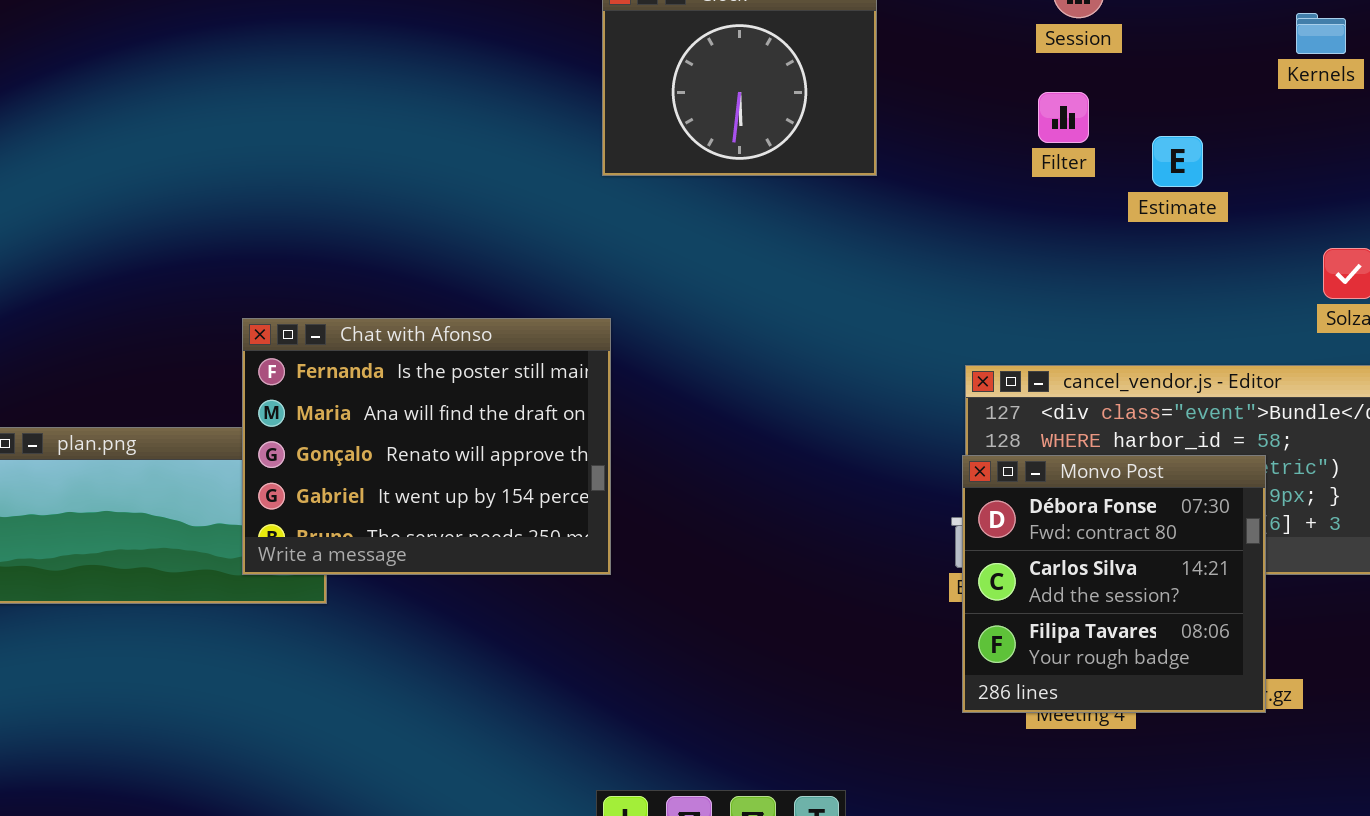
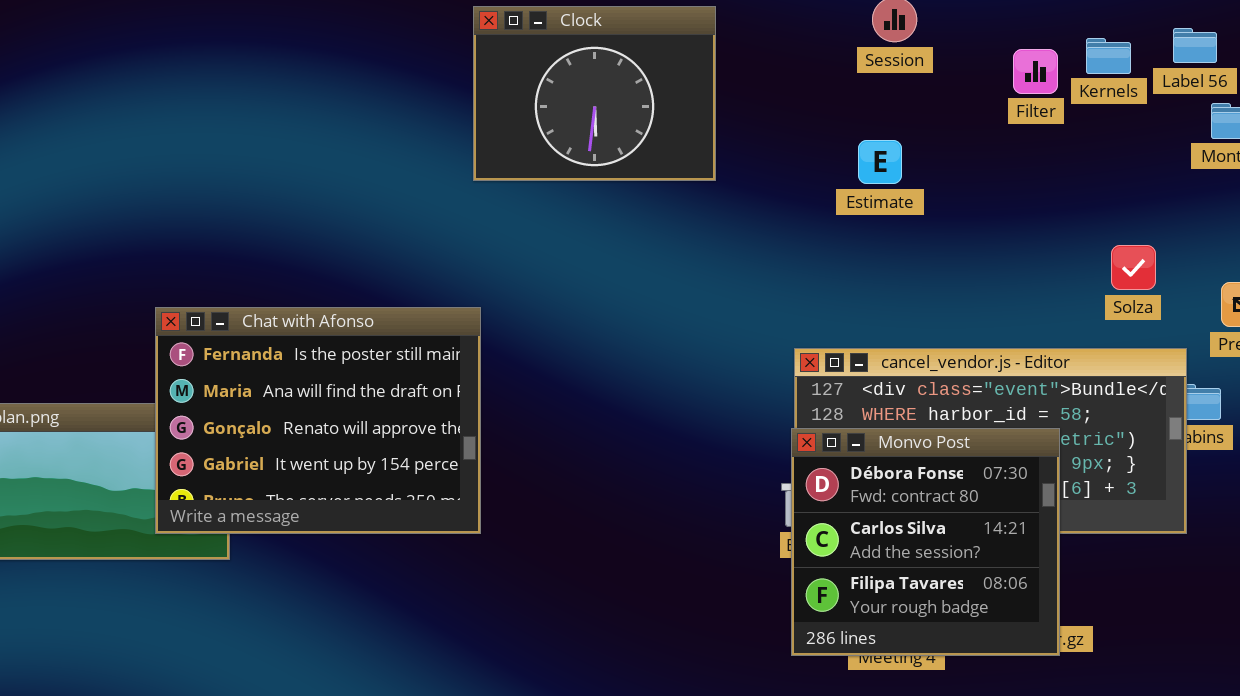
Filter: [1038,92,1089,143] -> [1013,49,1058,94], moved
Estimate: [1152,136,1203,187] -> [858,140,902,184], moved

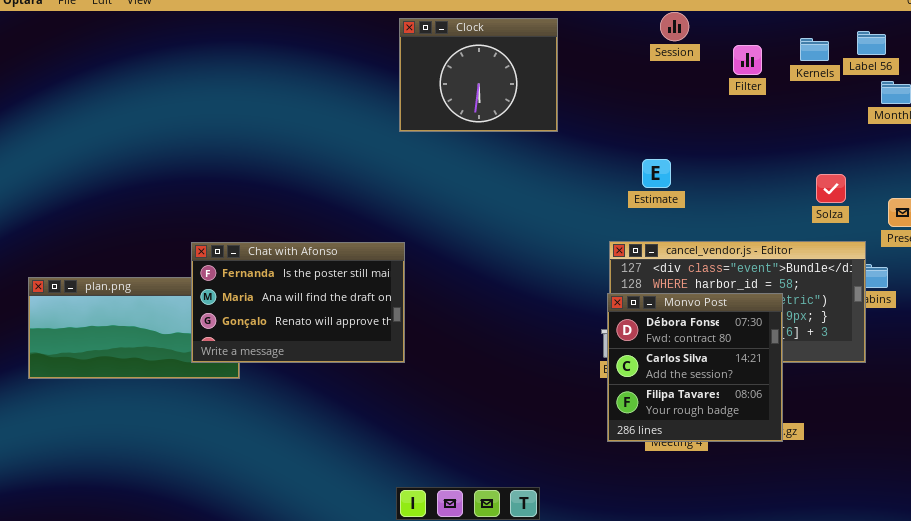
Filter: [1013,49,1058,94] -> [733,45,762,75], moved
Estimate: [858,140,902,184] -> [642,159,671,188], moved
Chat with Afonso: [155,307,481,534] -> [191,242,405,363], resized

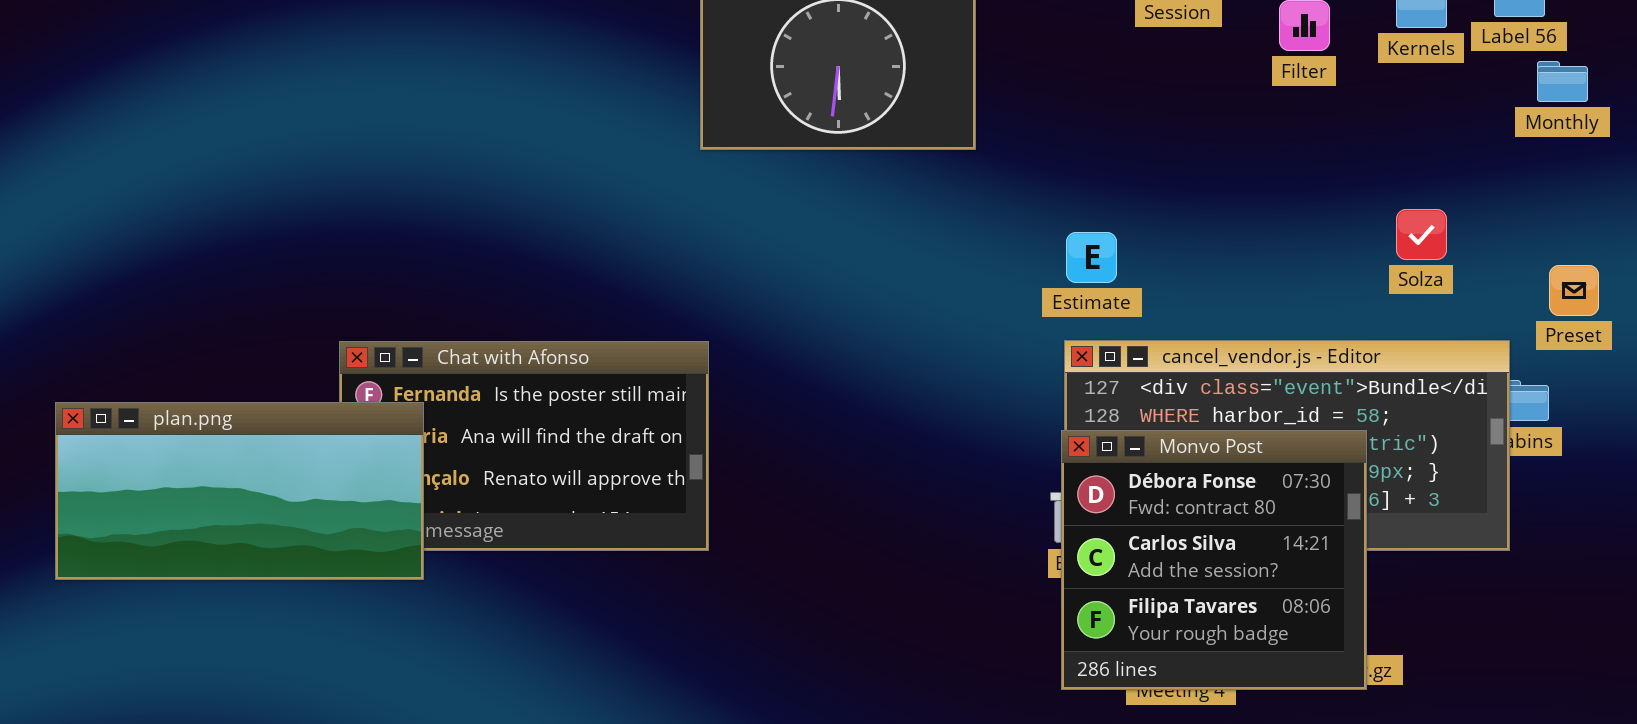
Estimate: [642,159,671,188] -> [1066,232,1117,283], moved
Solza: [816,174,846,203] -> [1396,209,1447,260], moved
plan.png: [28,277,240,379] -> [55,402,424,580], raised

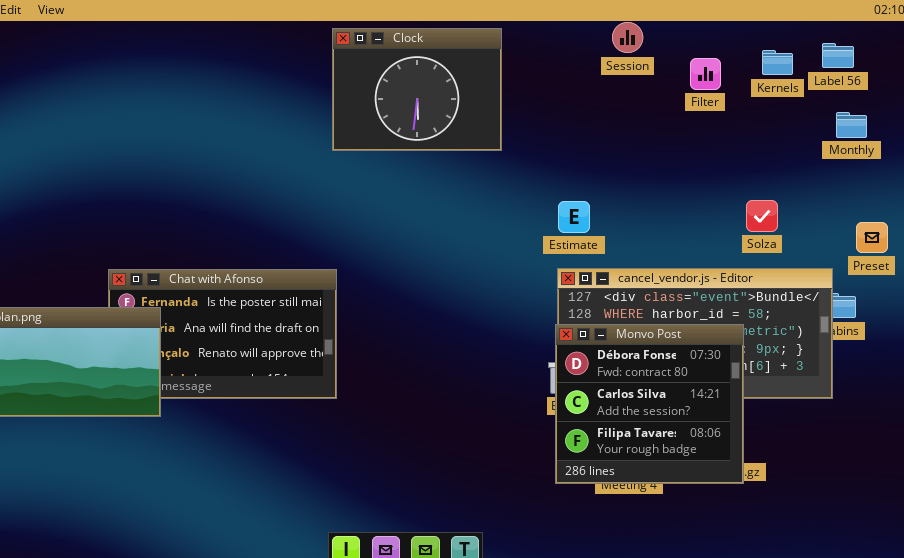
Monthly: [1537,61,1588,102] -> [836,112,867,138], moved
Solza: [1396,209,1447,260] -> [746,200,778,232], moved

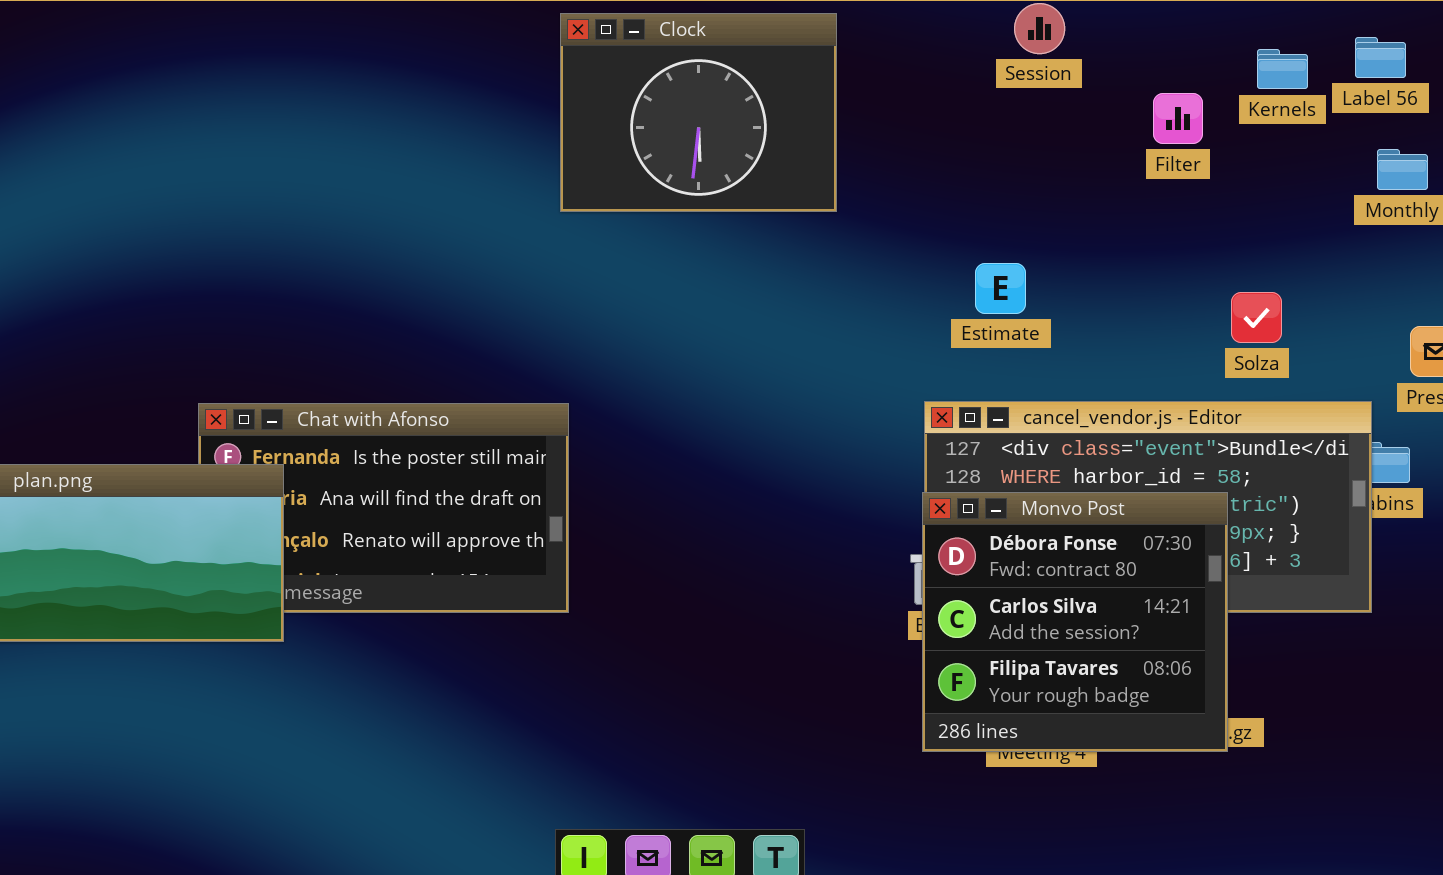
Filter: [690,58,721,90] -> [1153,93,1203,144], moved
Estimate: [558,201,590,233] -> [975,263,1026,314], moved

